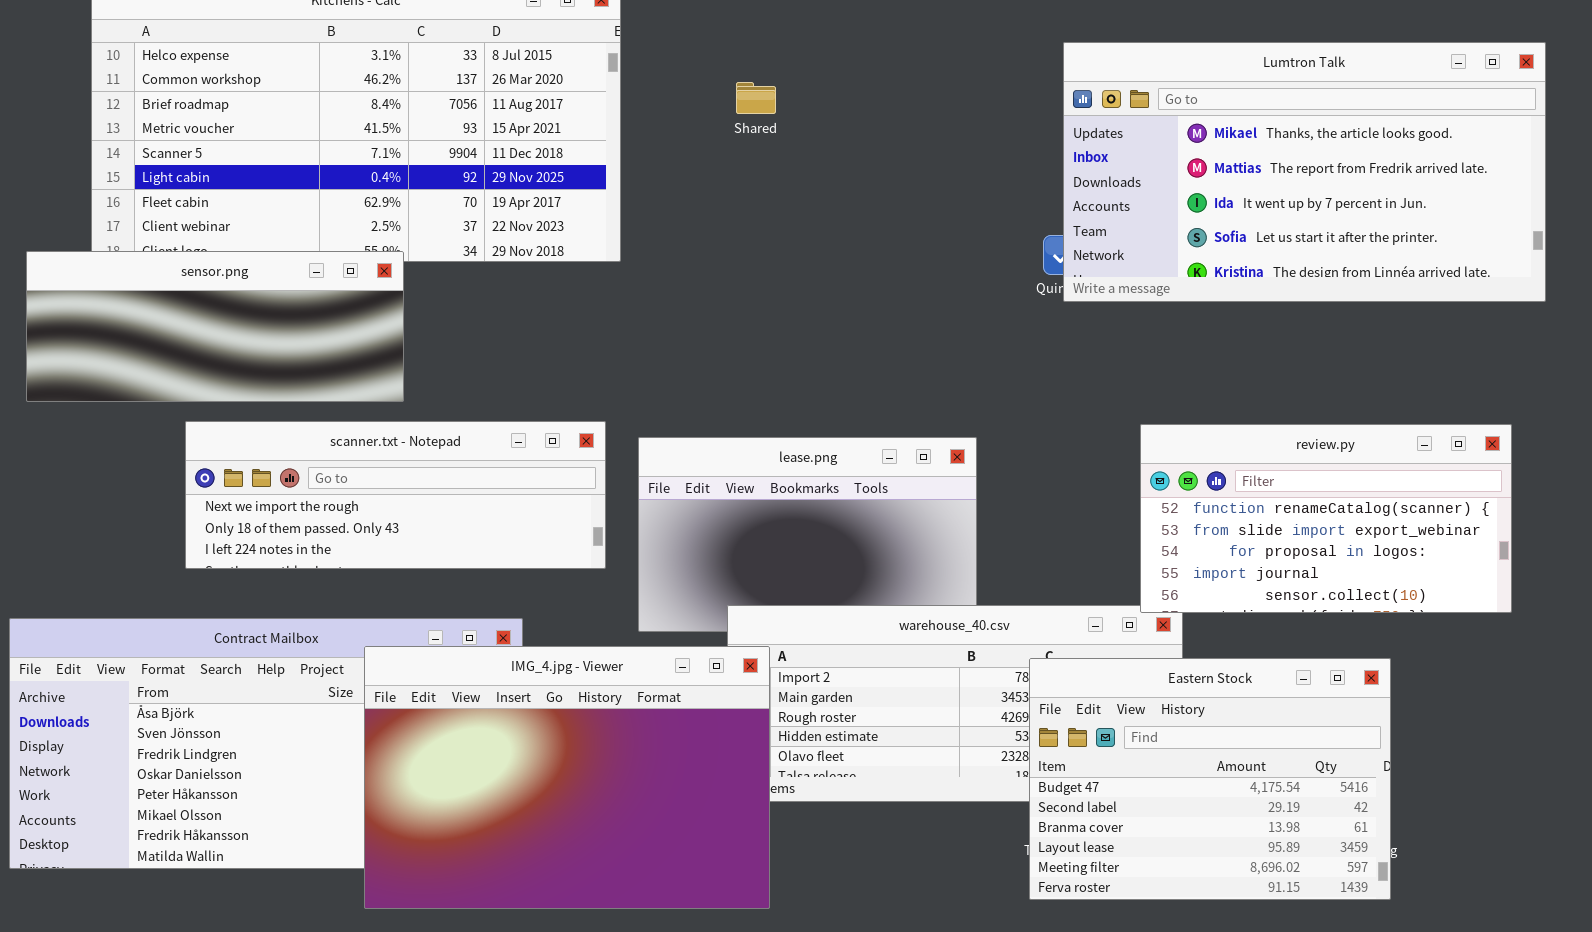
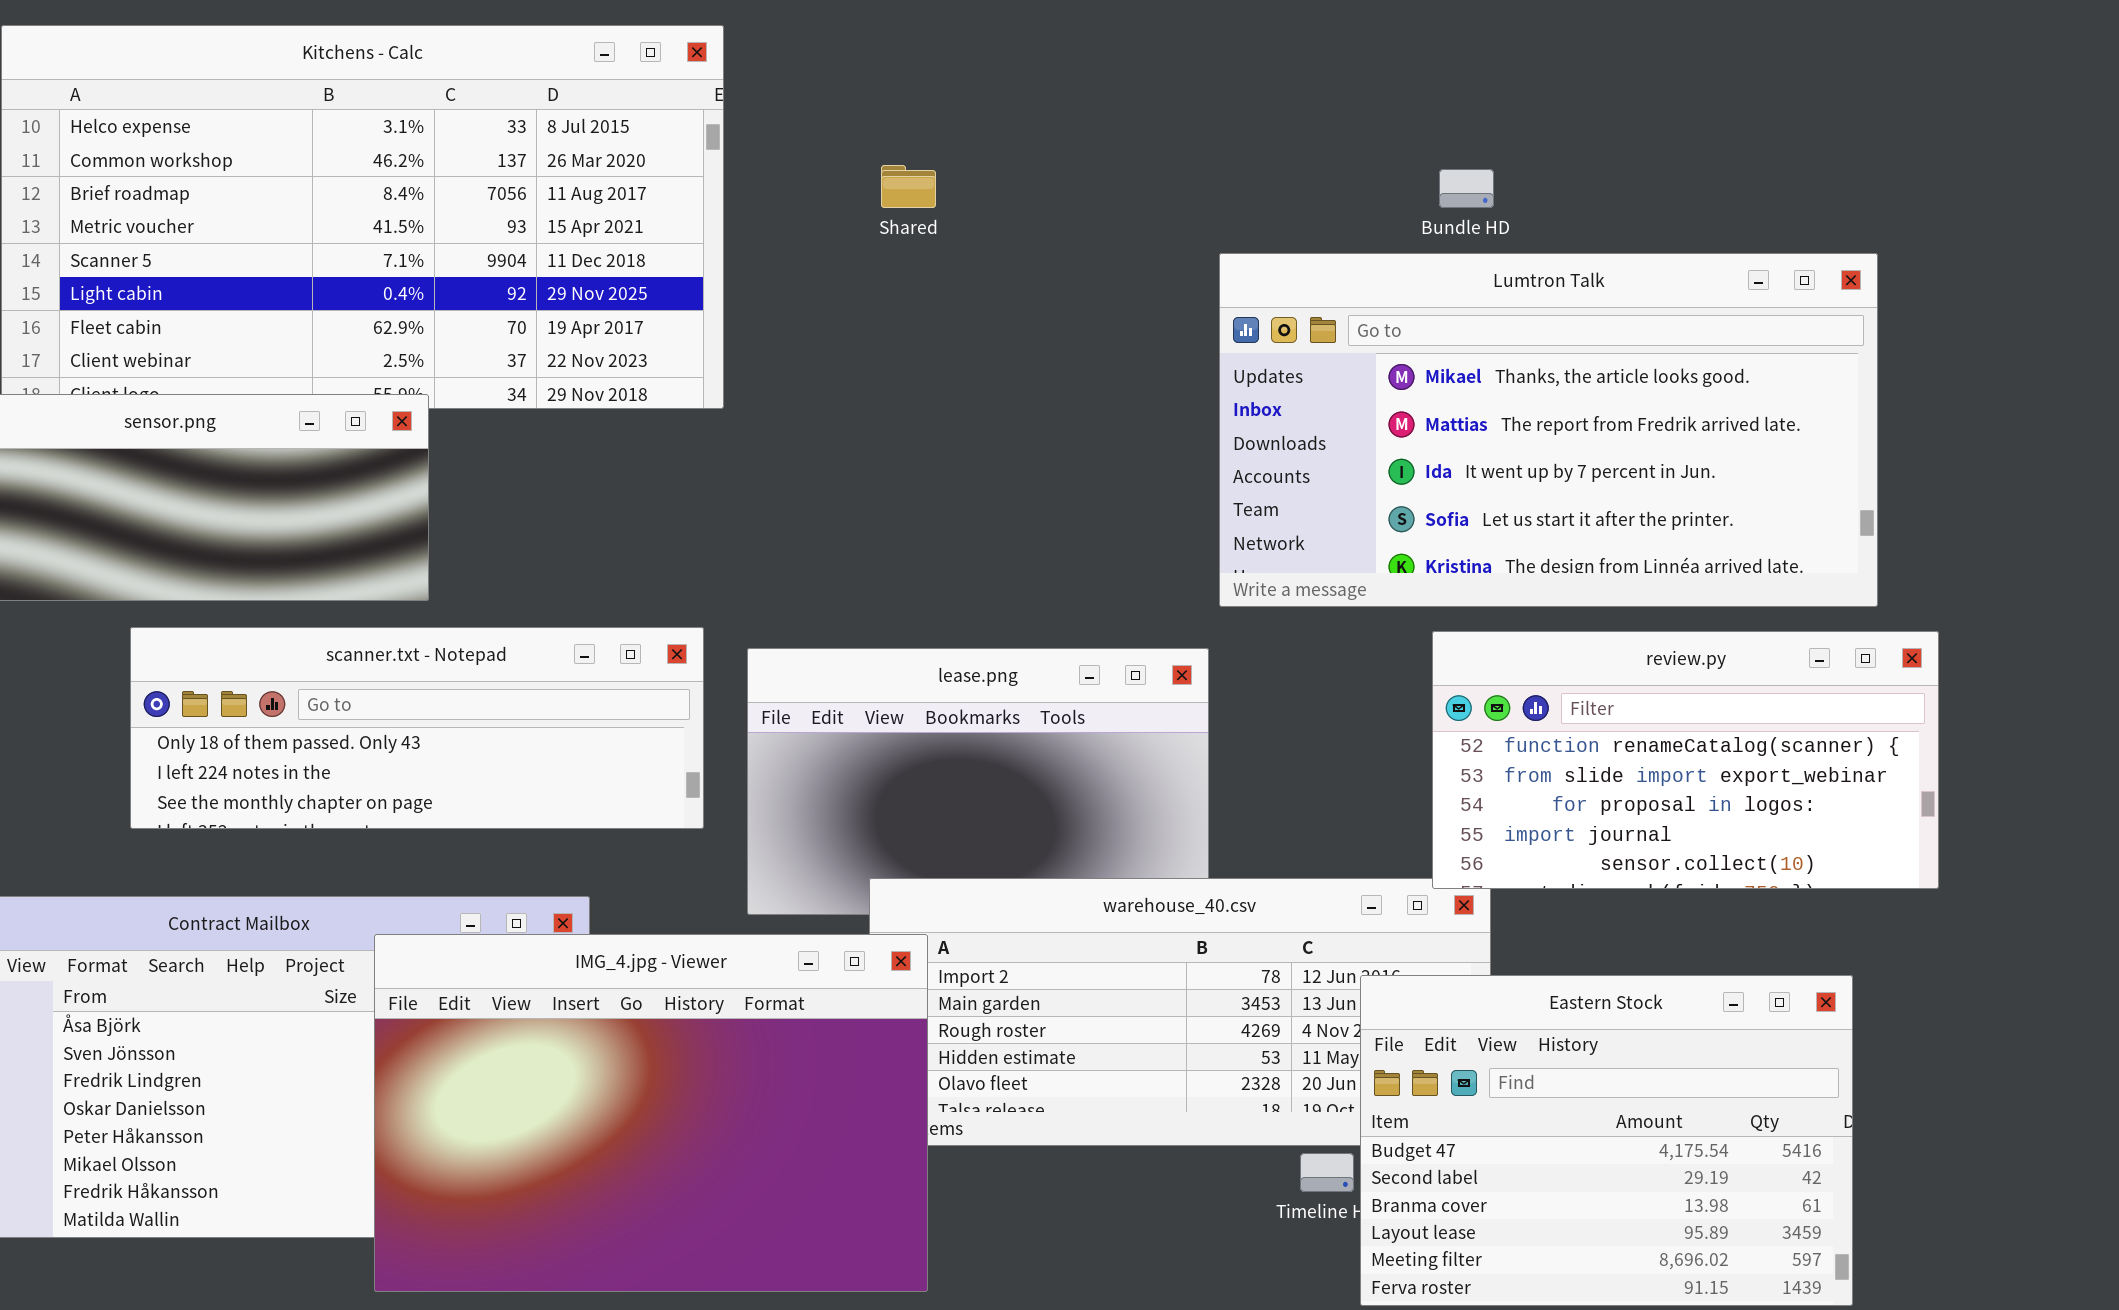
Lumtron Talk: [1063,42,1546,302] -> [1219,253,1878,607], moved
scanner.txt - Notepad: [185,421,606,569] -> [130,627,704,829], scrolled down 1 row
Eastern Stock: [1029,658,1391,900] -> [1360,975,1853,1306], moved

